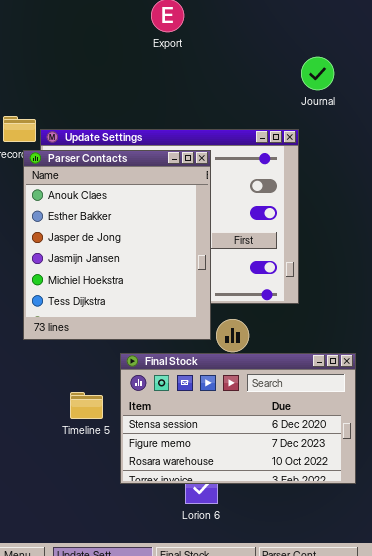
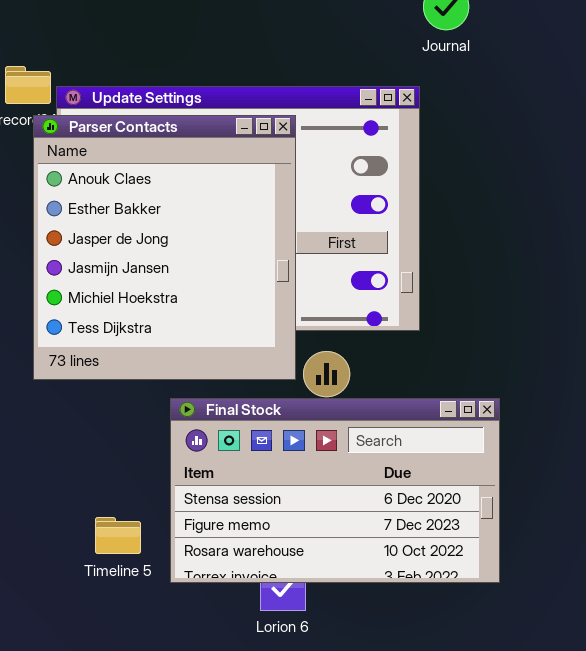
Timeline 5: [70,392,103,419] -> [95,517,141,554], moved

